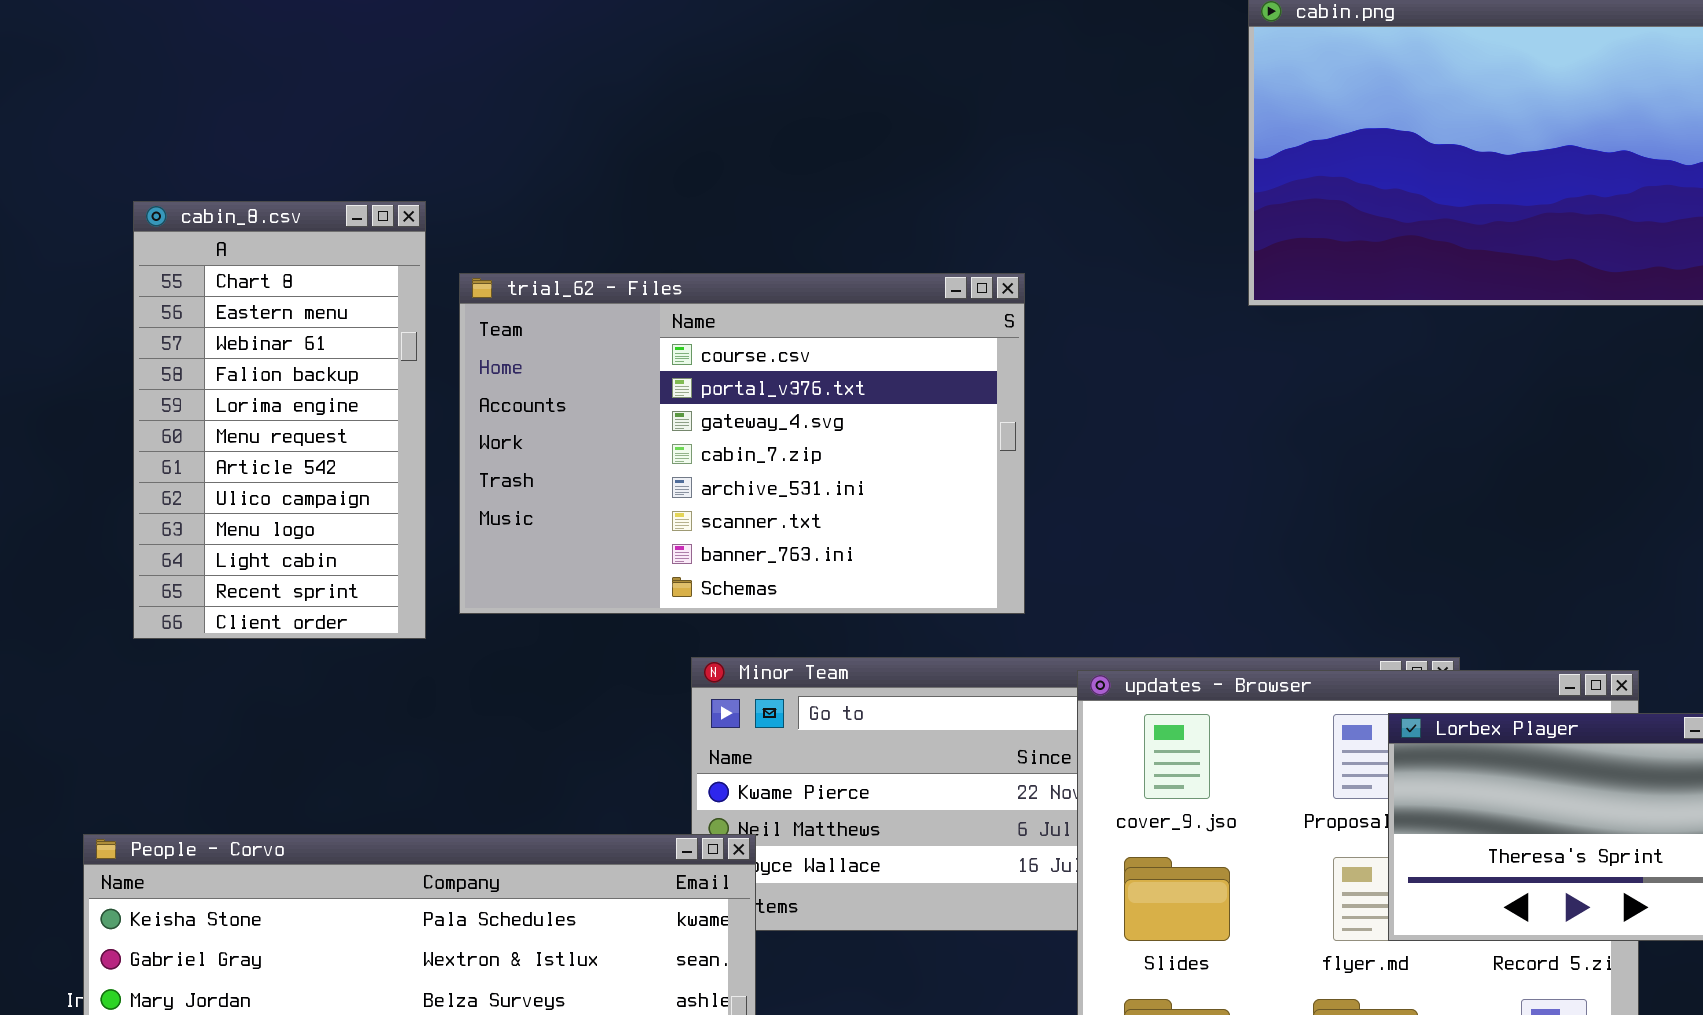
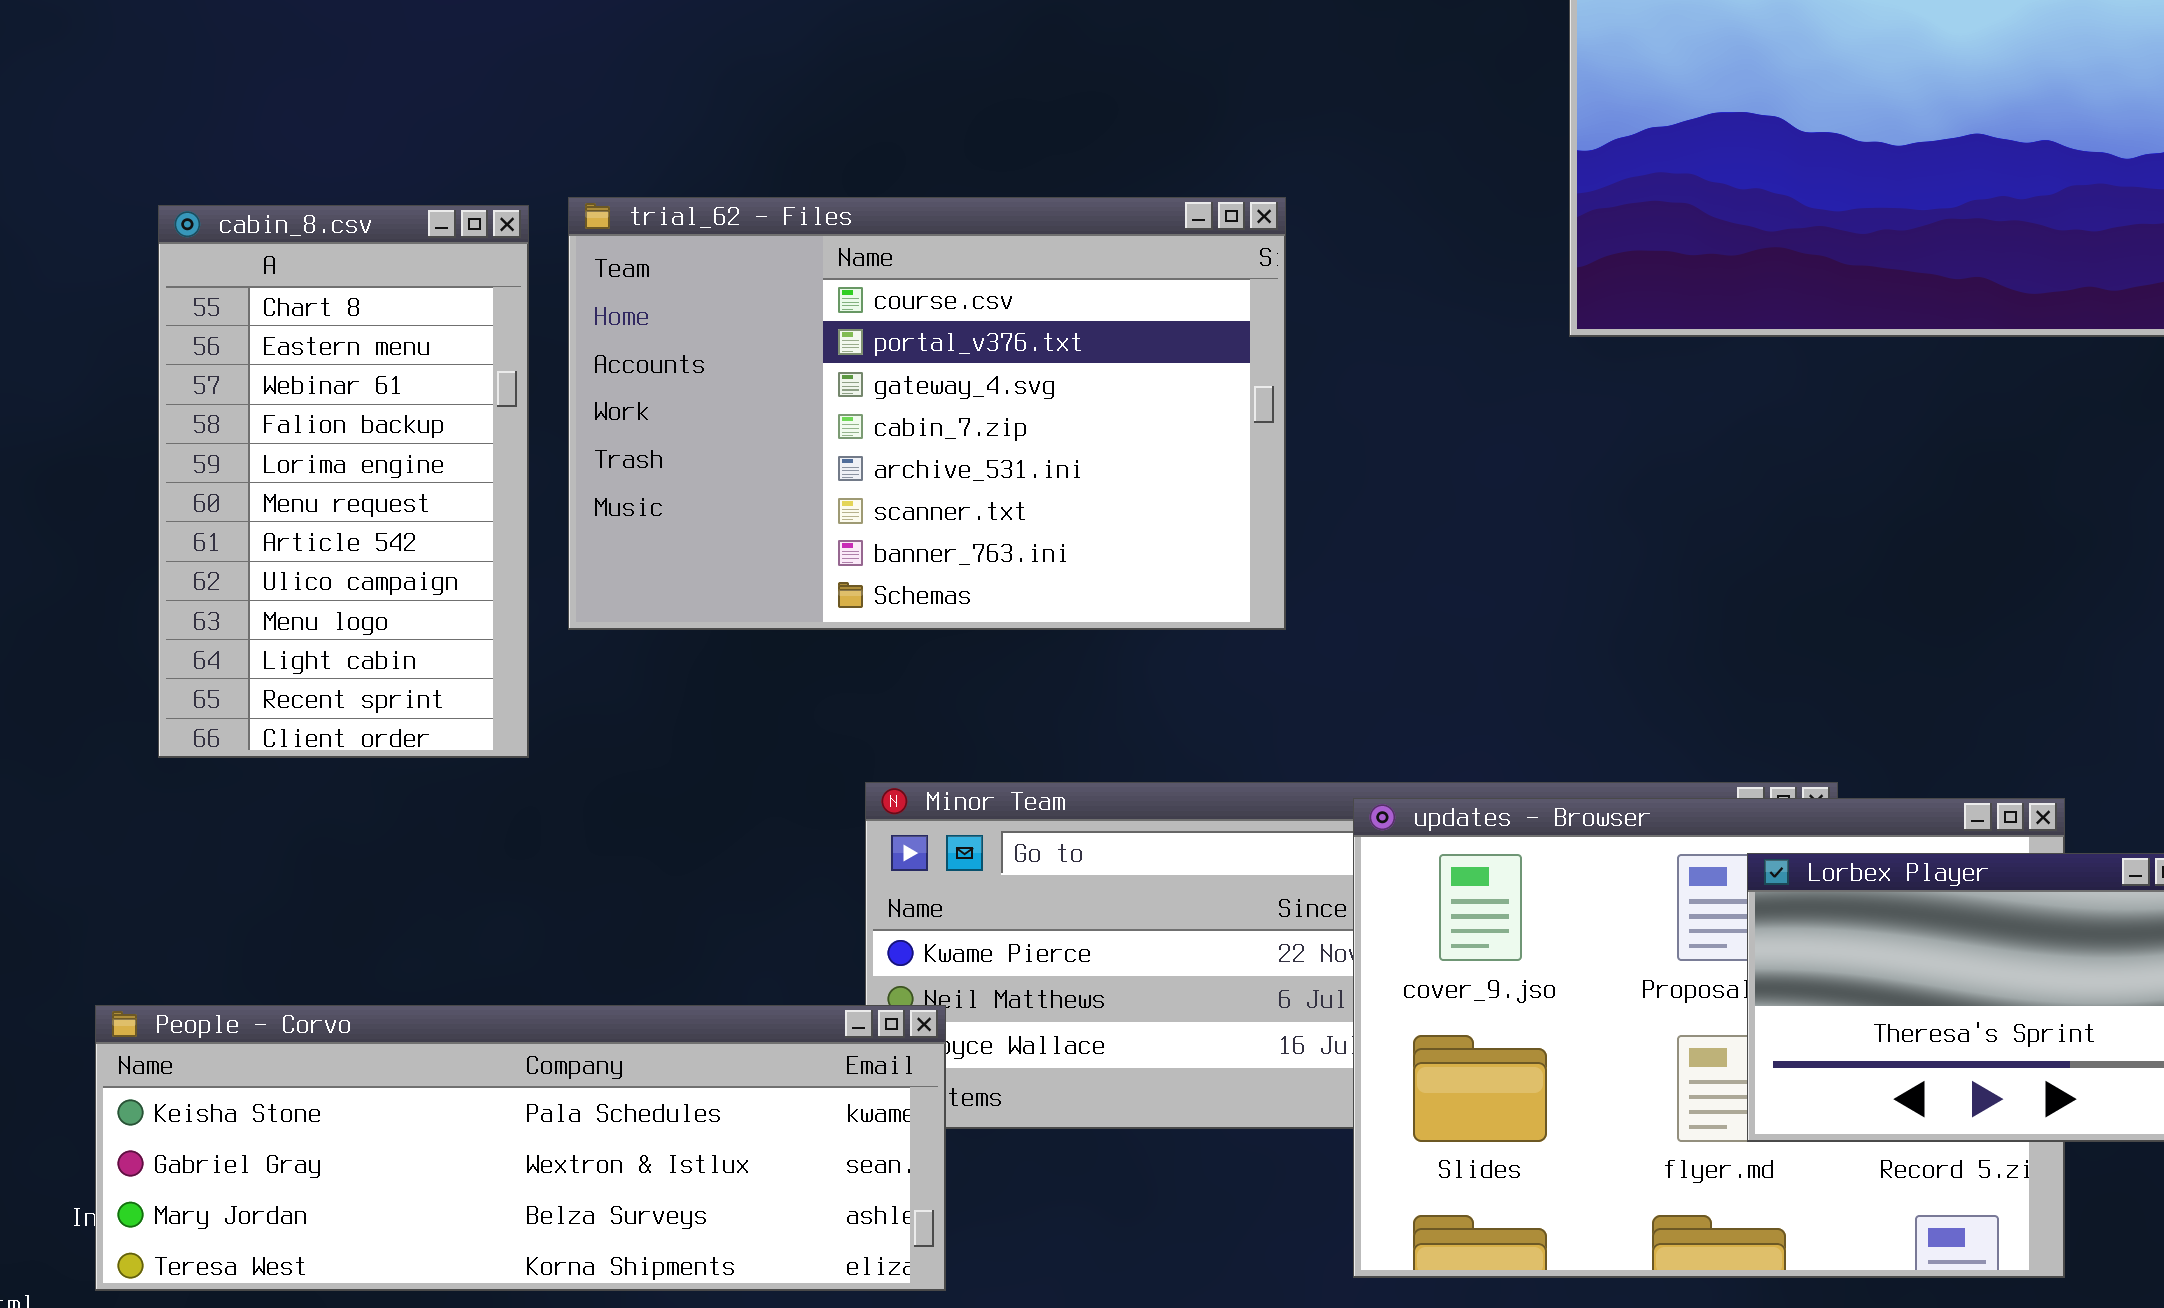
trial_62 - Files: [459,273,1025,614] -> [568,197,1286,630], moved

